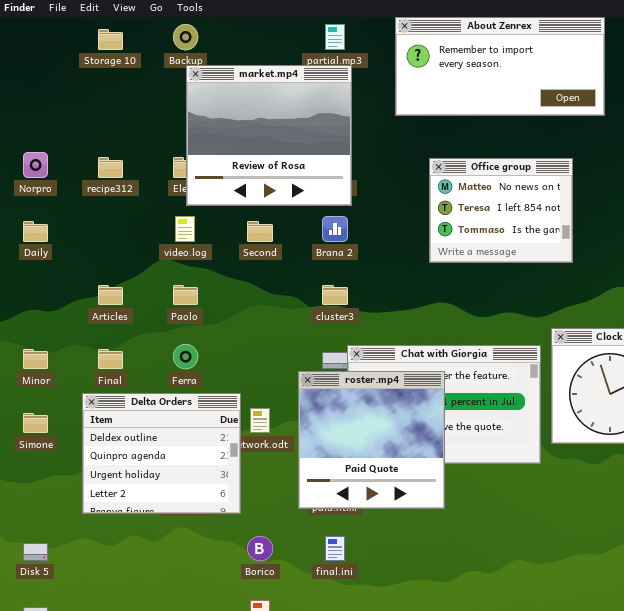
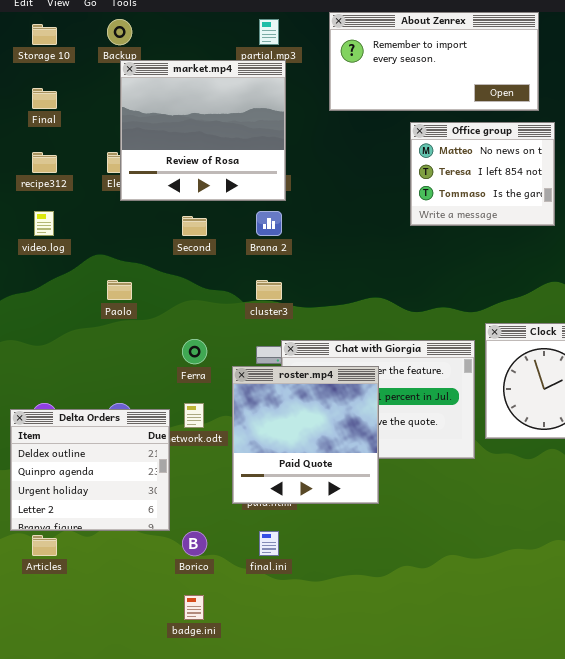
Office group: [429,158,573,263] -> [410,122,555,226], moved
video.log: [175,216,195,242] -> [34,211,54,236], moved
Articles: [98,285,123,305] -> [32,535,57,556], moved
Ferra: [173,344,198,369] -> [182,339,207,364], moved
Final: [98,349,123,369] -> [32,88,57,109], moved
Delta Orders: [82,393,241,514] -> [10,409,170,531], moved

